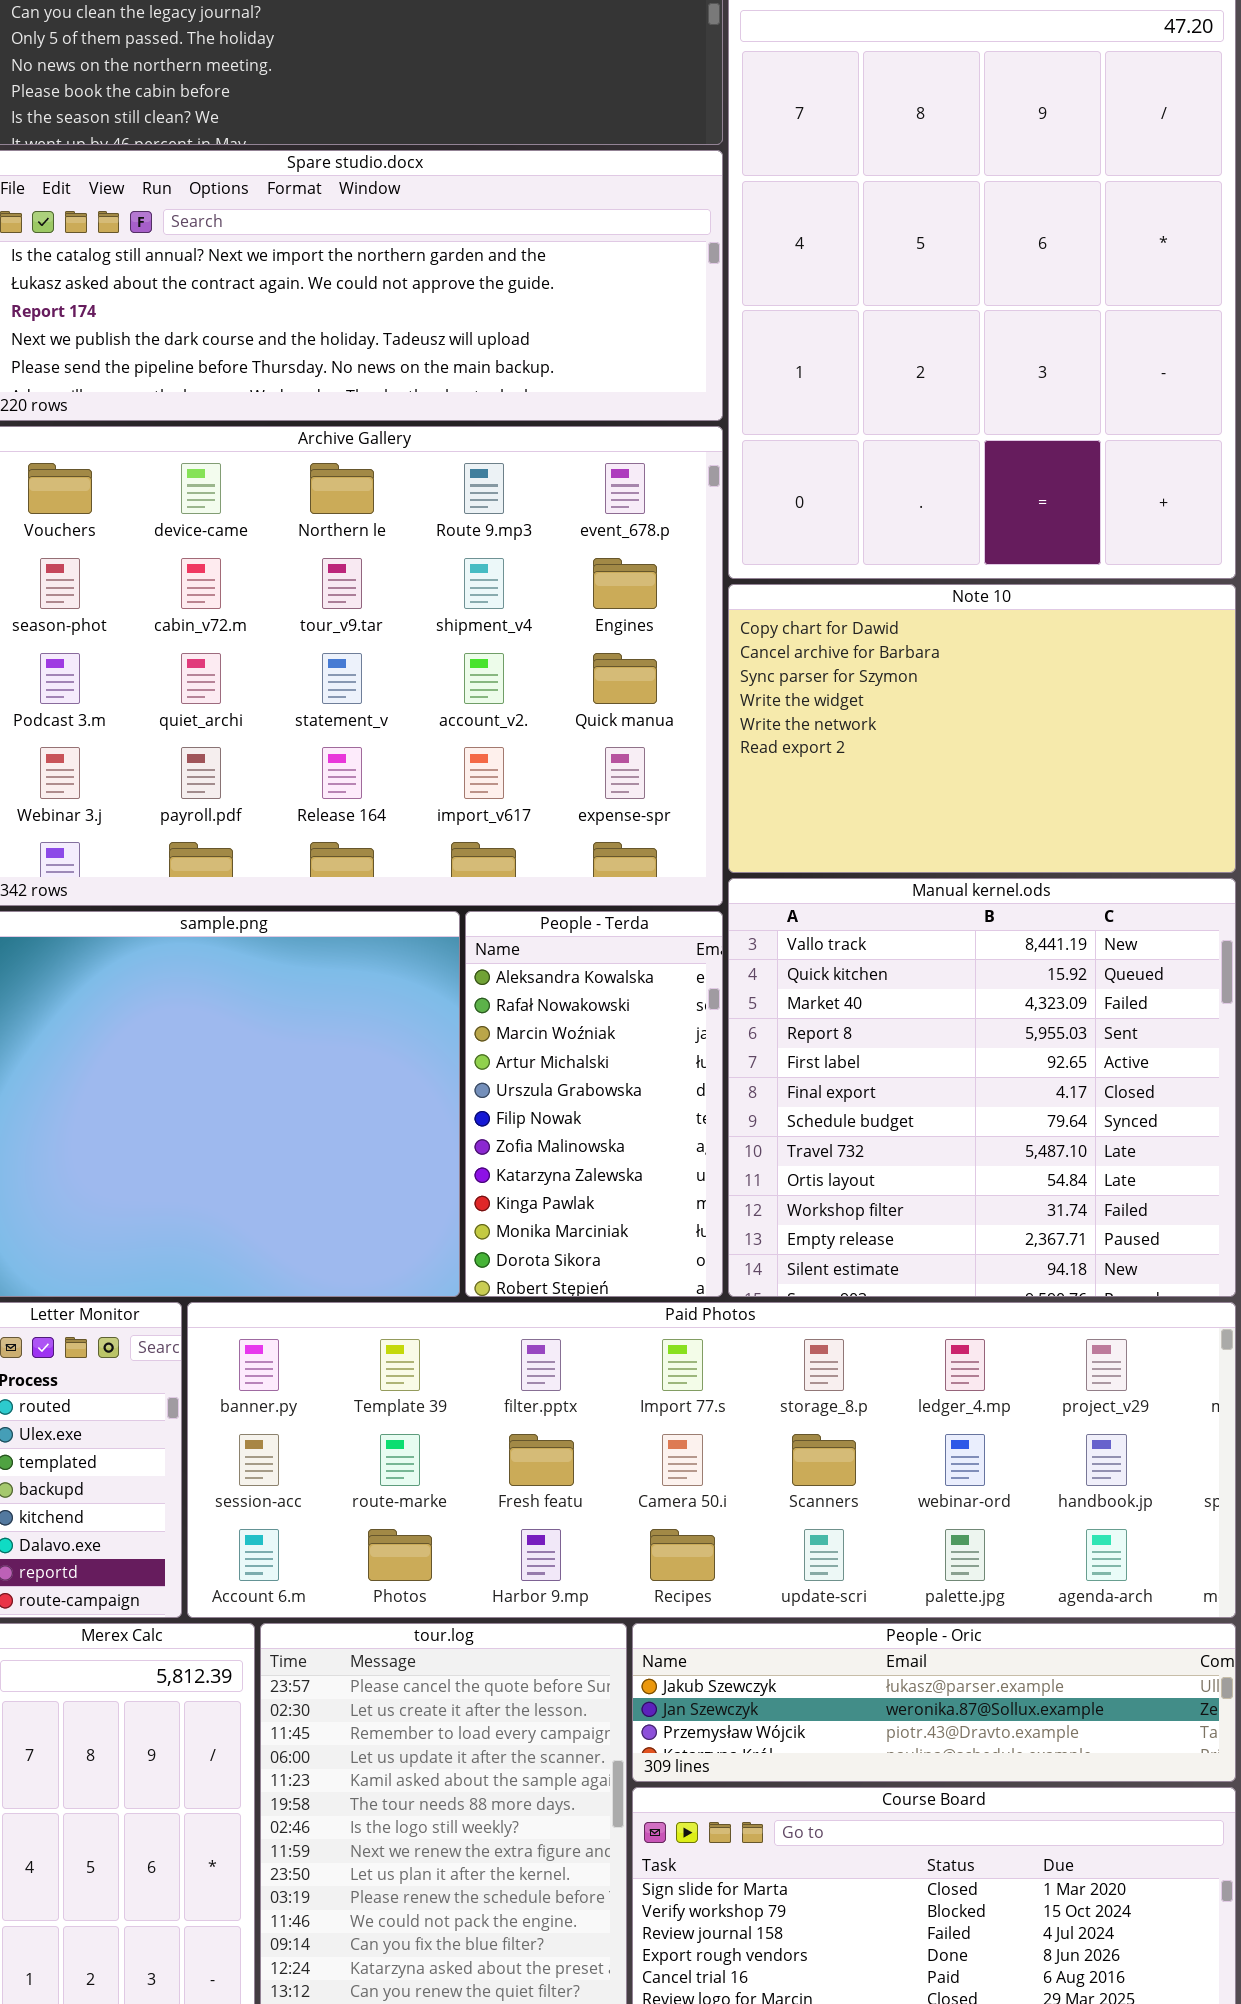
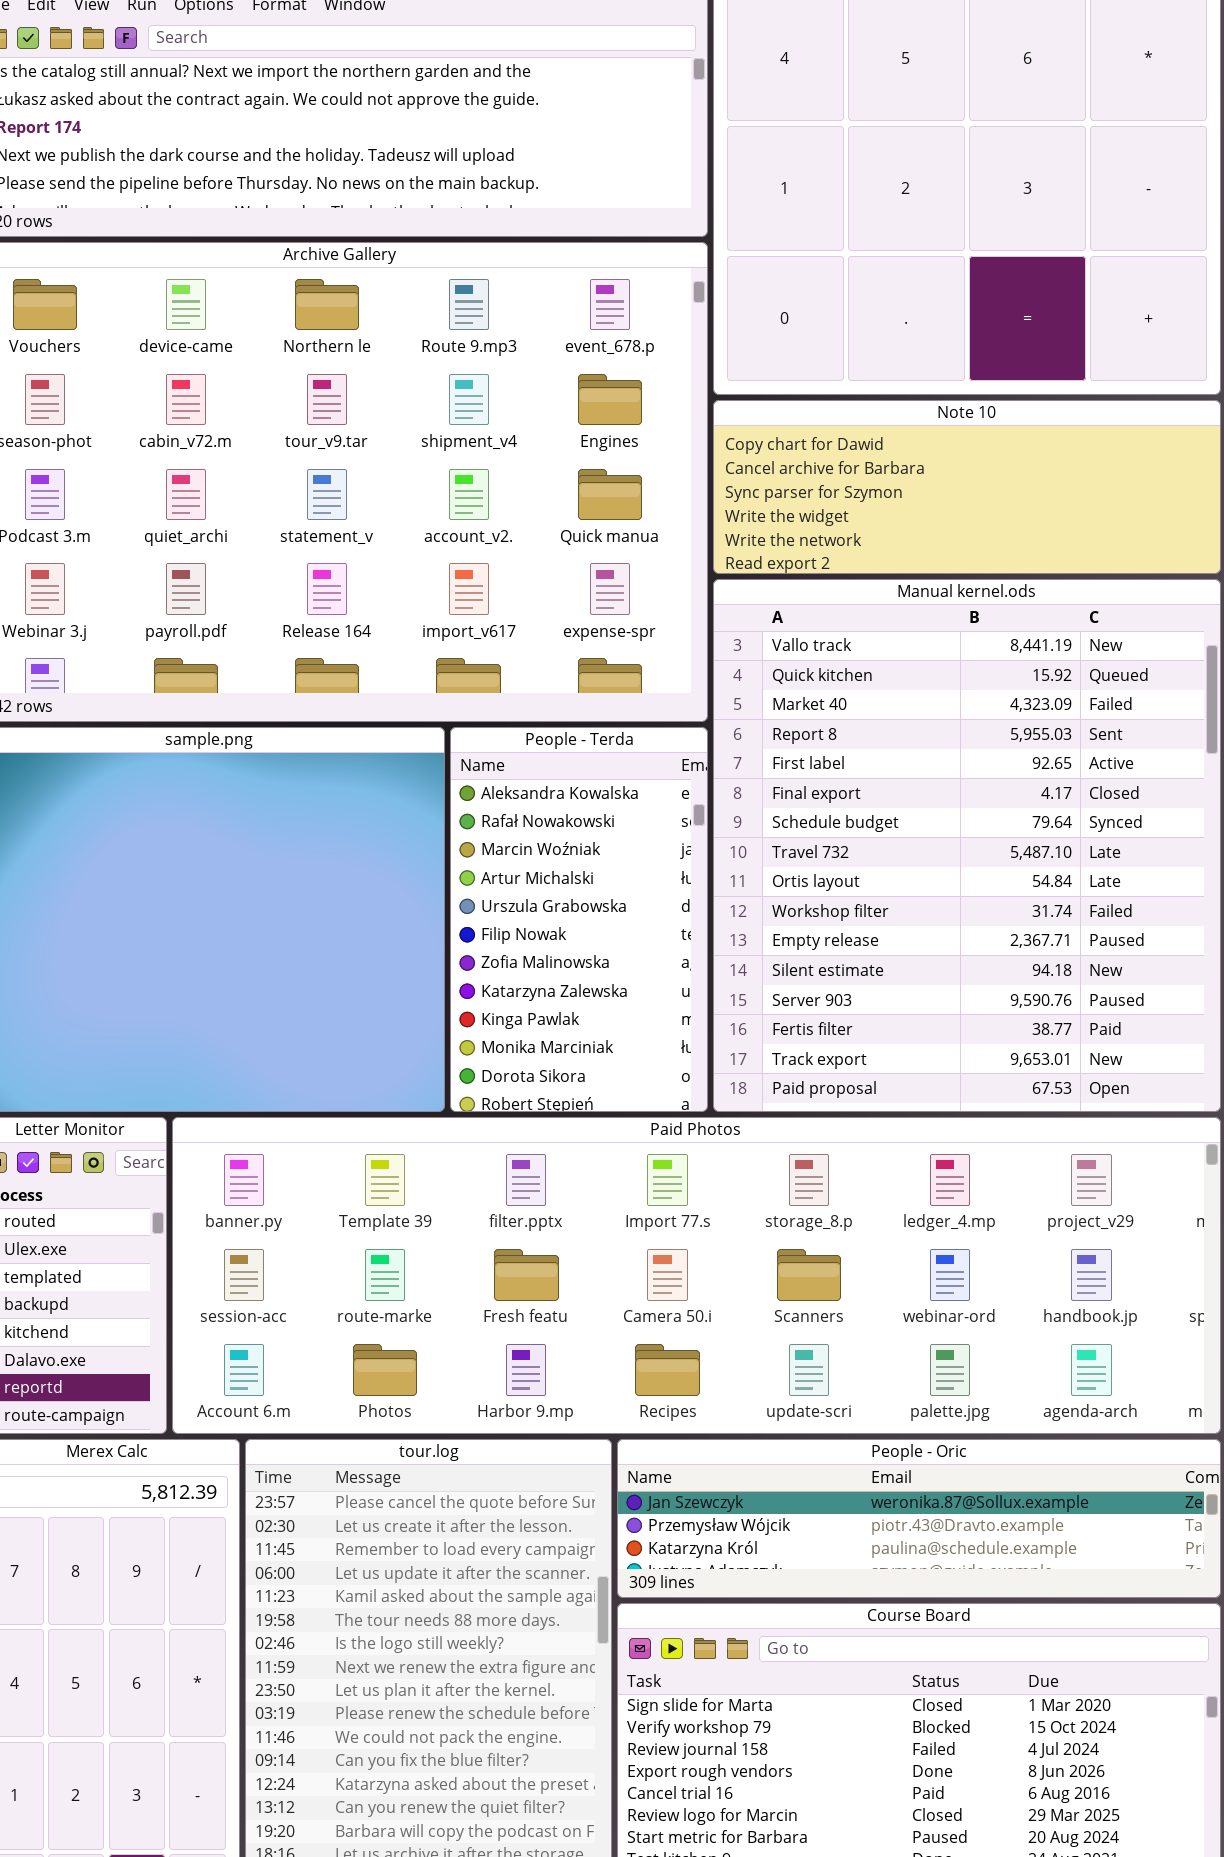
Note 10: [728,584,1236,873] -> [713,400,1221,574], resized
Manual kernel.ods: [728,878,1236,1297] -> [713,579,1221,1112], resized
People - Oric: [632,1623,1236,1782] -> [617,1439,1221,1598], scrolled down 1 row

